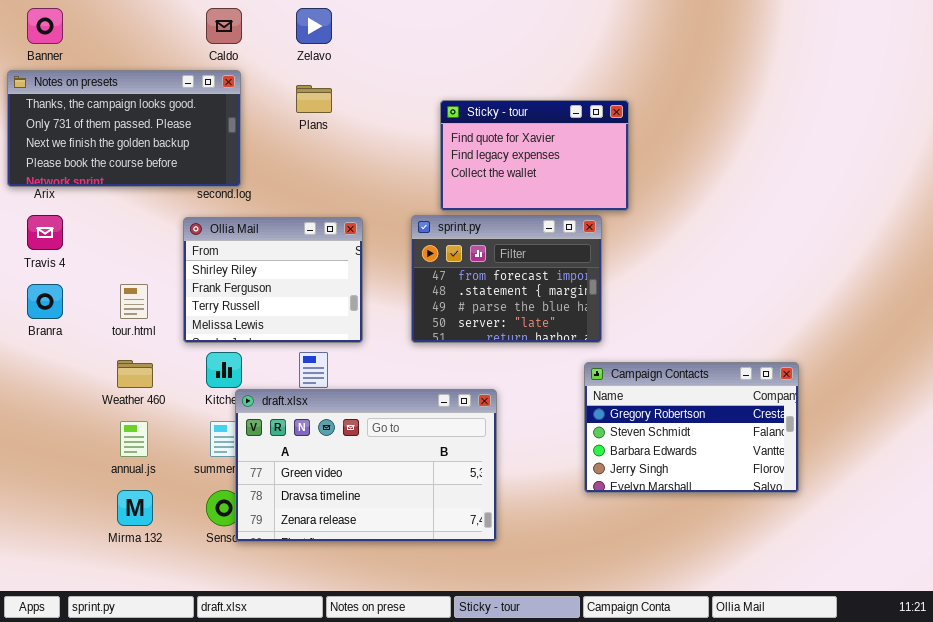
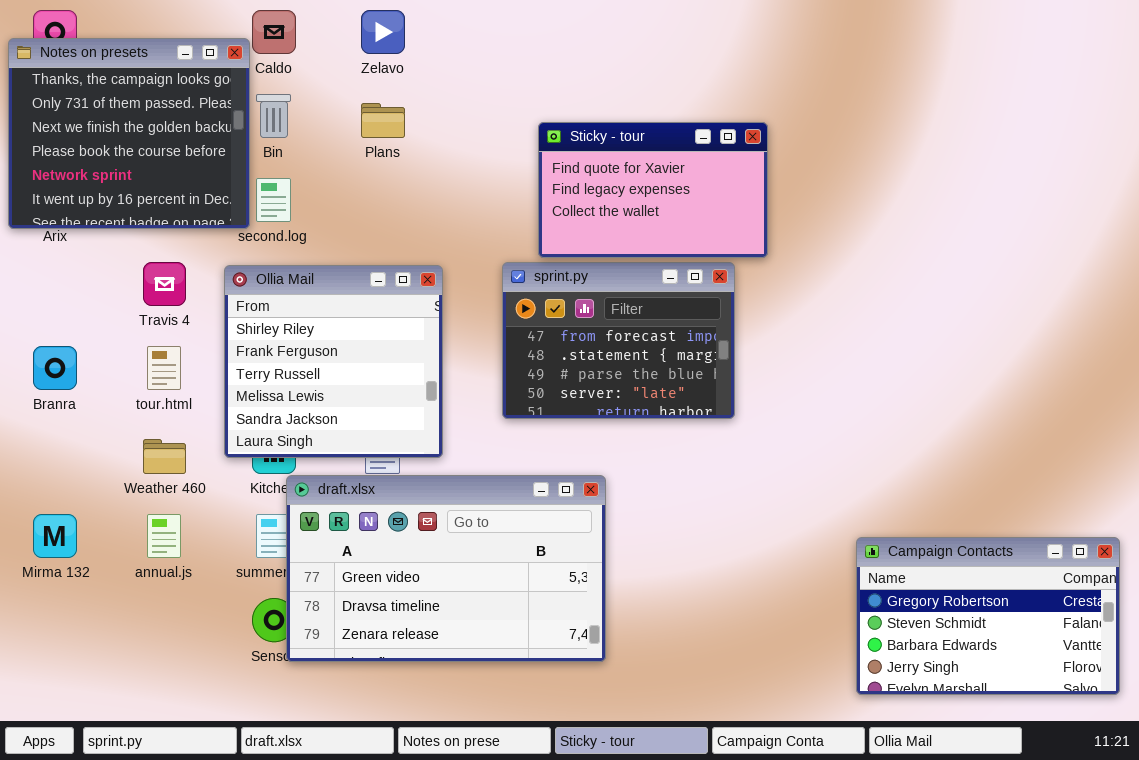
Notes on presets: [7,70,241,187] -> [8,38,250,229], resized
Travis 4: [27,215,63,250] -> [143,262,186,306], moved
Ollia Mail: [183,217,363,343] -> [224,265,443,458], resized
Campaign Contacts: [584,362,799,493] -> [856,537,1120,695], moved
Mirma 132: [117,490,153,526] -> [33,514,77,558], moved

